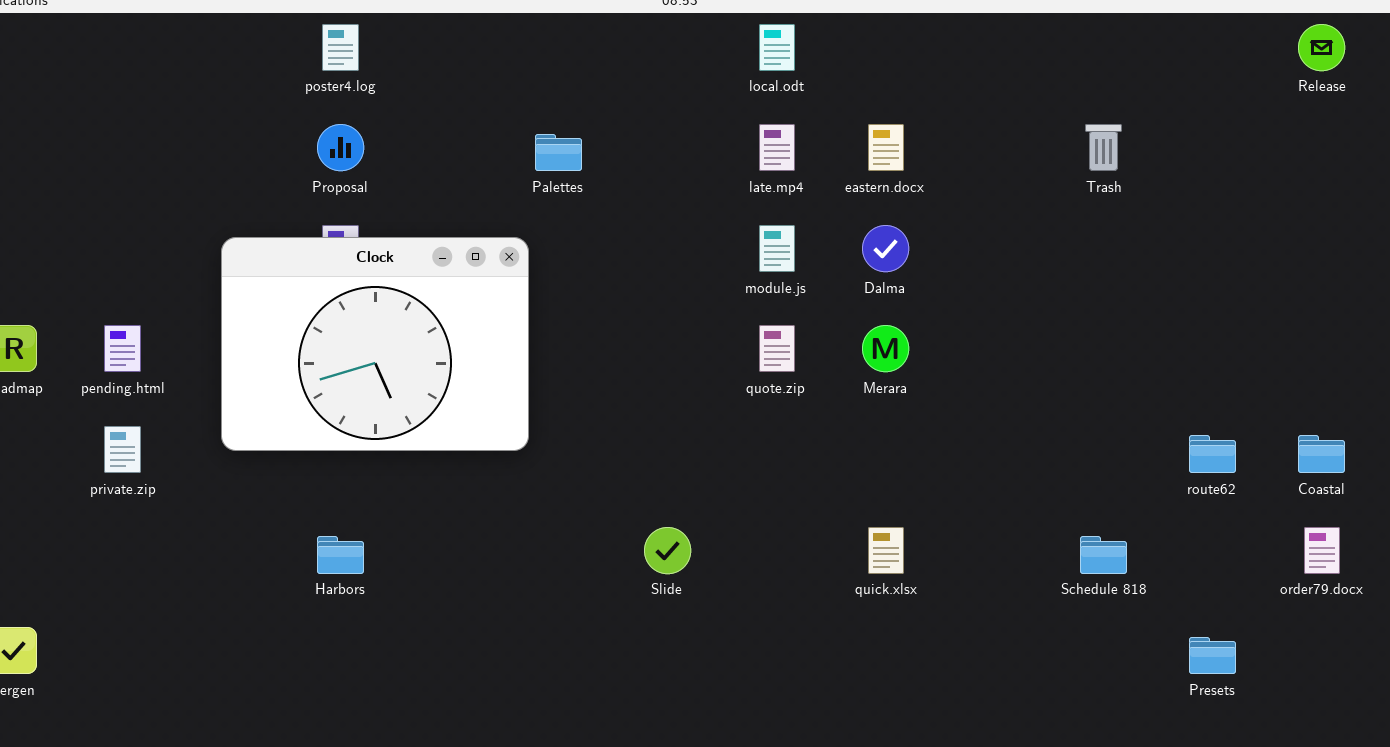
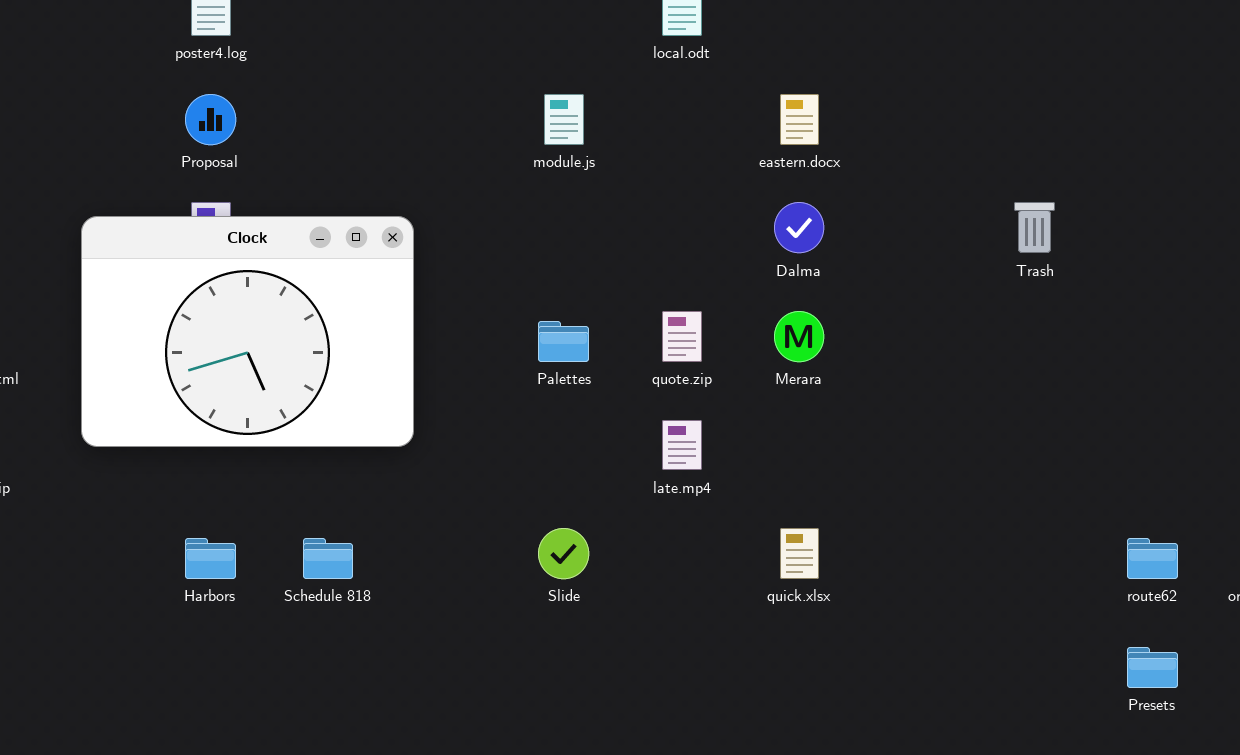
late.mp4: [759,124,795,171] -> [662,420,702,470], moved
Trash: [1085,124,1122,171] -> [1014,202,1055,253], moved
Palettes: [535,134,582,171] -> [538,321,589,362], moved
module.js: [759,225,795,272] -> [544,94,584,145], moved
route62: [1189,435,1236,473] -> [1127,538,1178,579], moved
Schedule 818: [1080,536,1127,574] -> [303,538,353,579], moved

